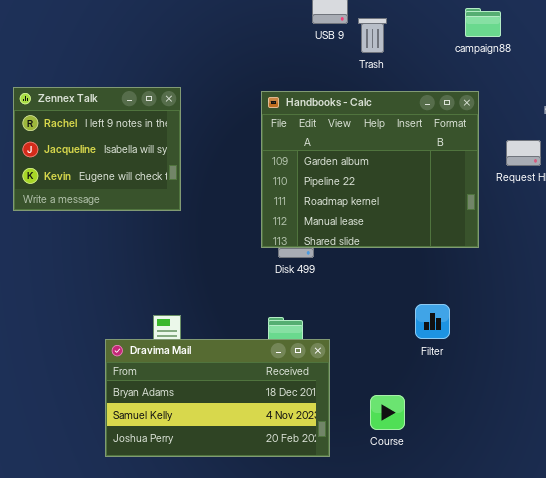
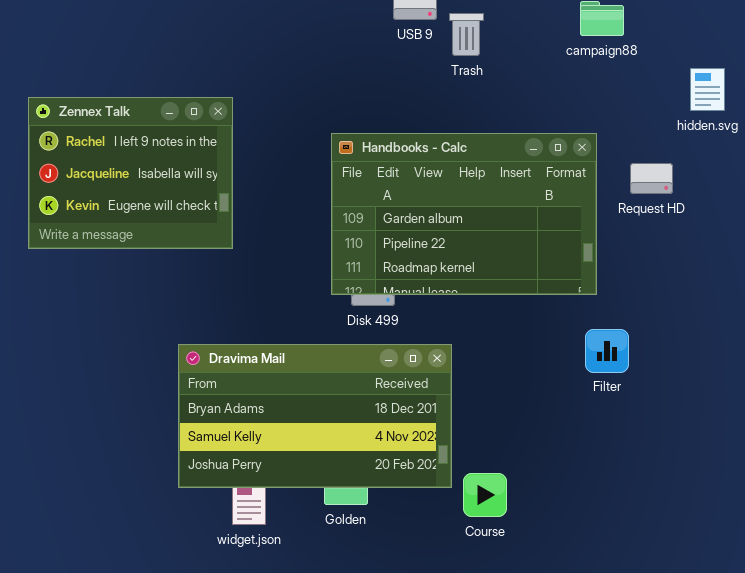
Handbooks - Calc: [261,91,479,248] -> [331,133,597,295], resized
Filter: [415,304,450,339] -> [585,329,629,373], moved
Dravima Mail: [105,339,330,457] -> [178,344,452,488], moved

